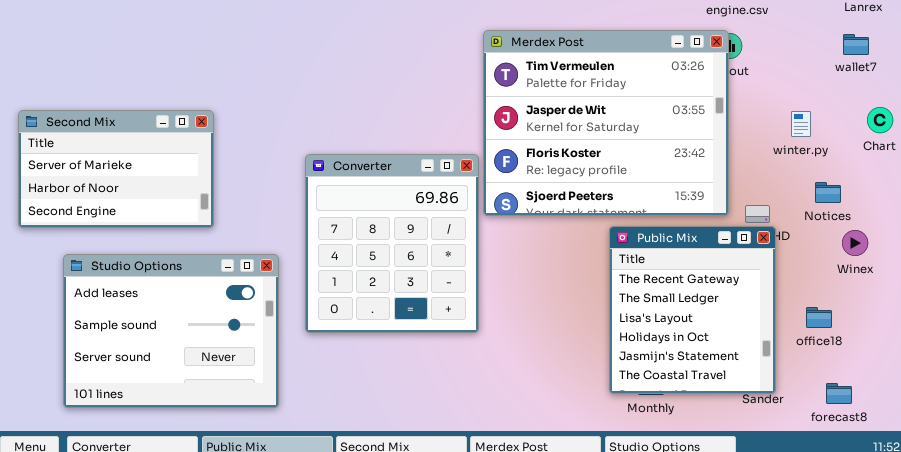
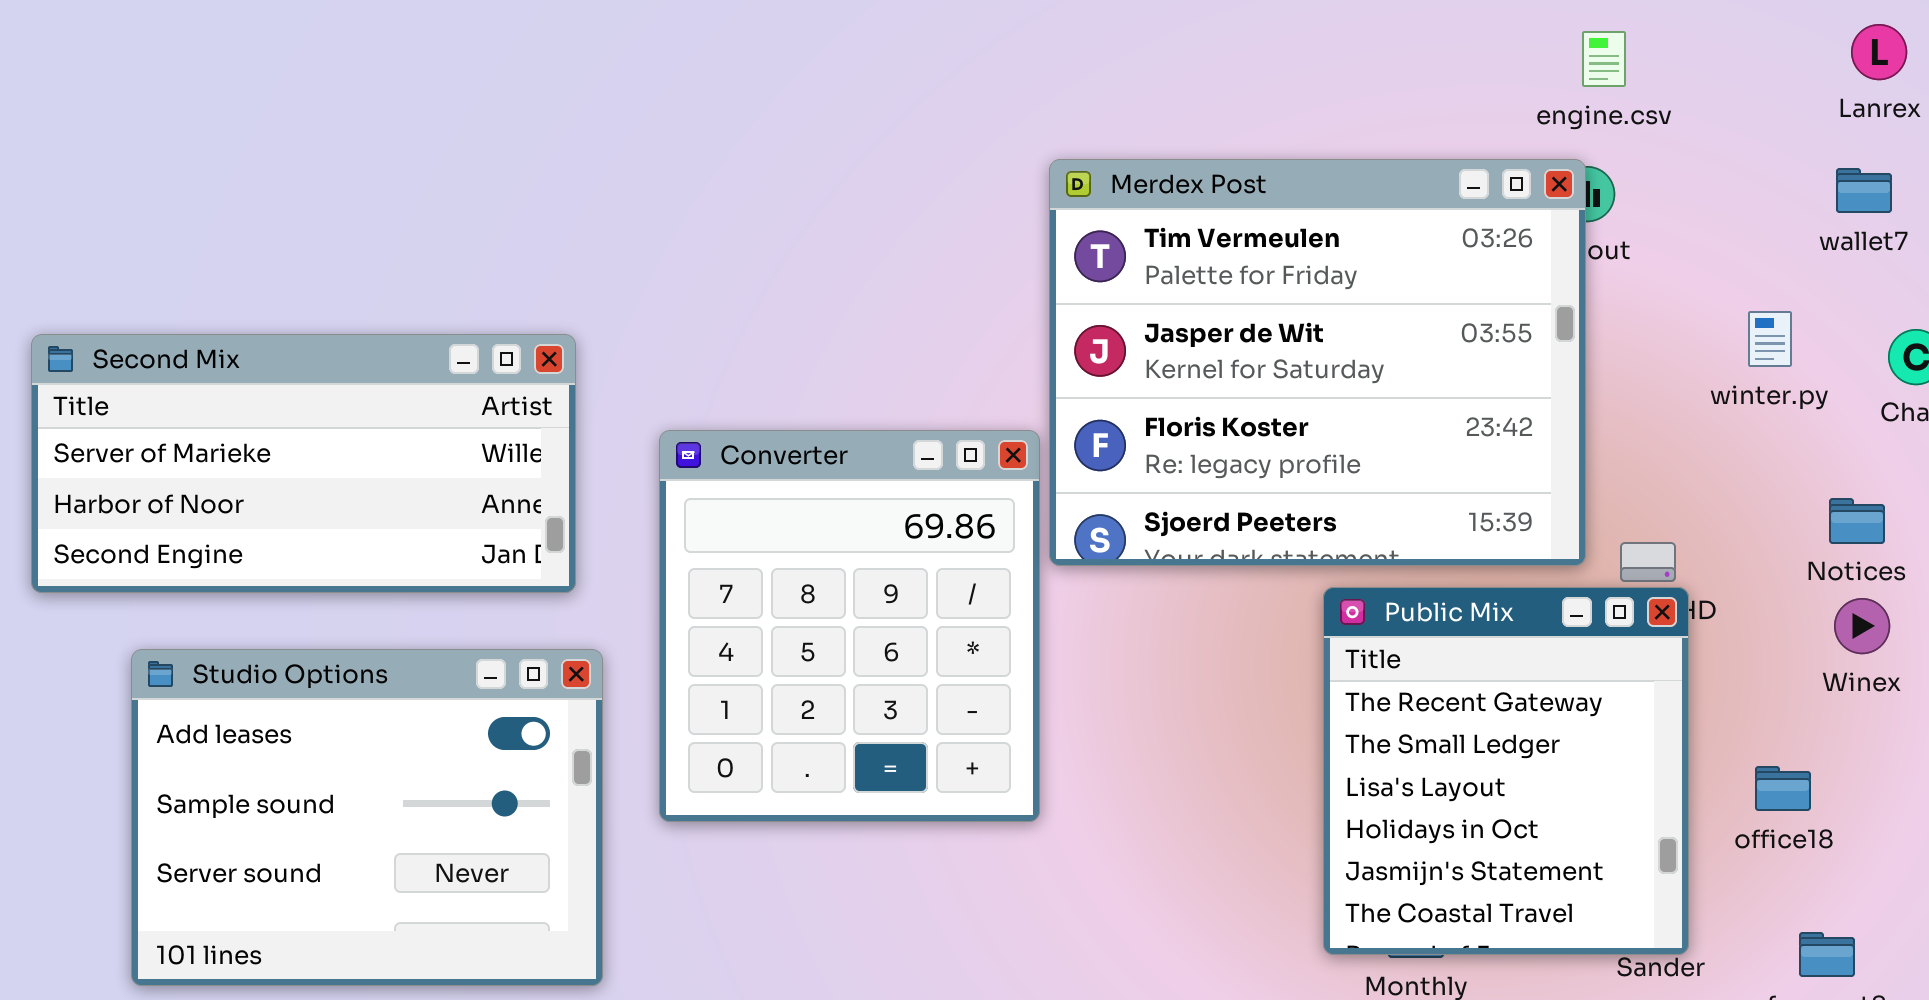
Second Mix: [18,110,214,228] -> [31,334,576,593], resized
winter.py: [791,111,811,137] -> [1748,311,1792,367], moved
Notices: [815,182,841,203] -> [1829,498,1885,544], moved

